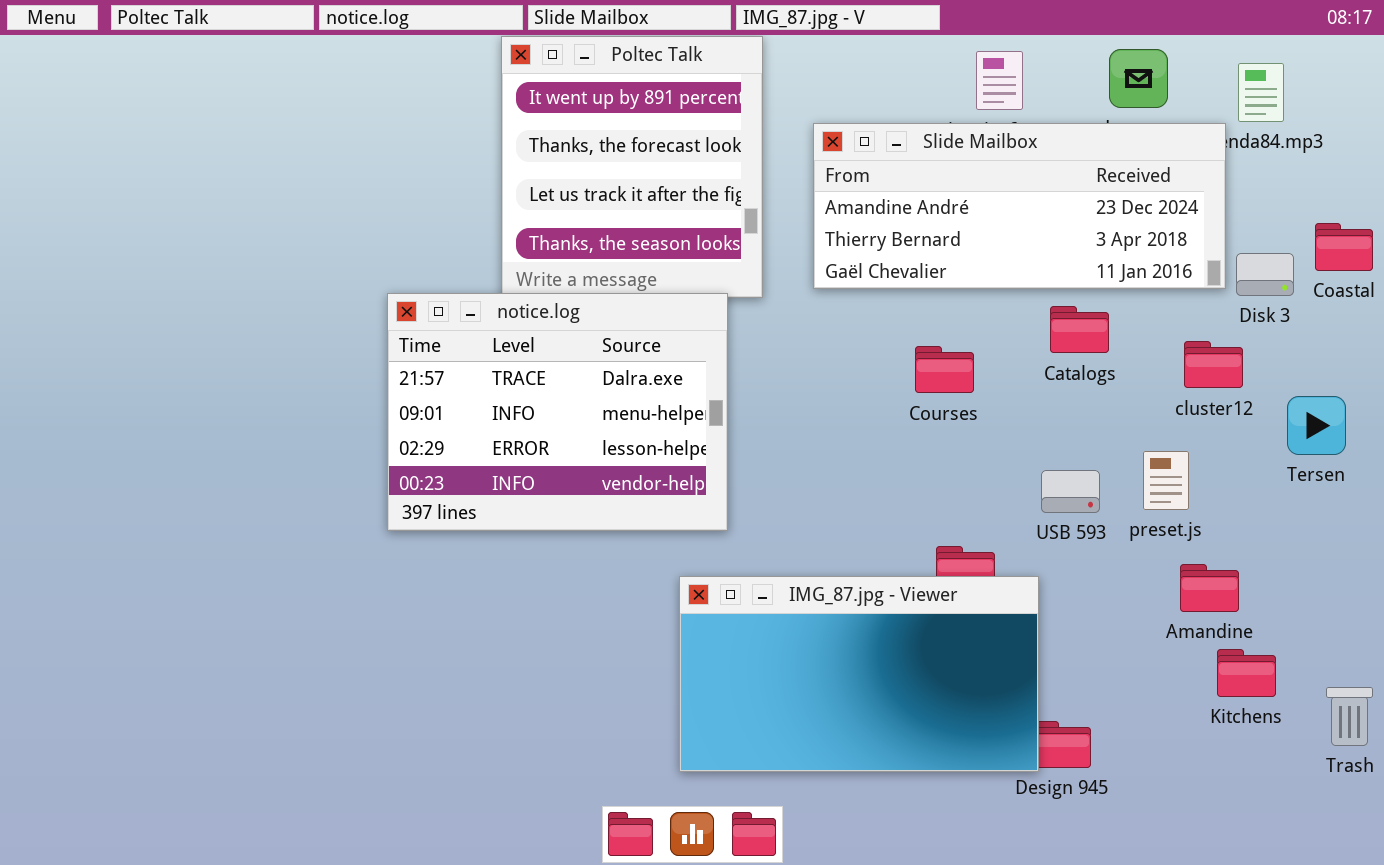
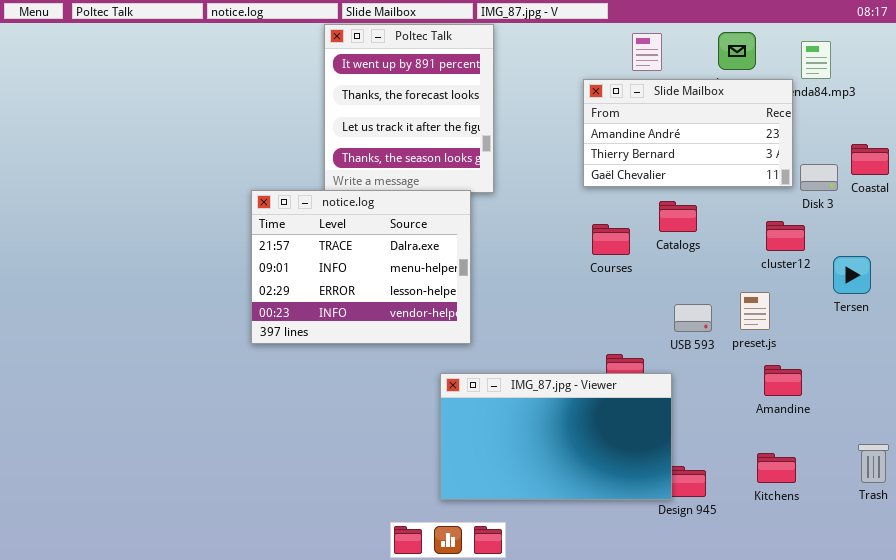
Slide Mailbox: [813,123,1226,289] -> [583,79,793,187], resized
Catalogs: [1050,306,1109,353] -> [659,201,697,232], moved
Kitchens: [1217,649,1276,697] -> [757,453,796,483], moved

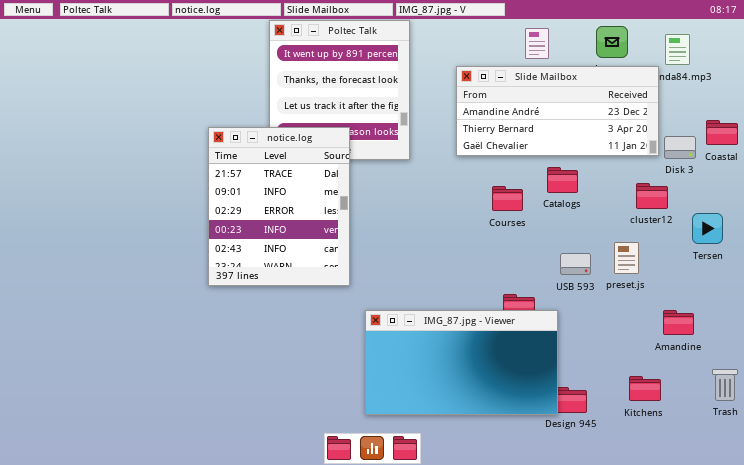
Slide Mailbox: [583,79,793,187] -> [456,66,659,156], resized
notice.log: [251,190,471,344] -> [208,127,350,286], resized
Amandine: [764,365,802,396] -> [663,310,694,335], moved

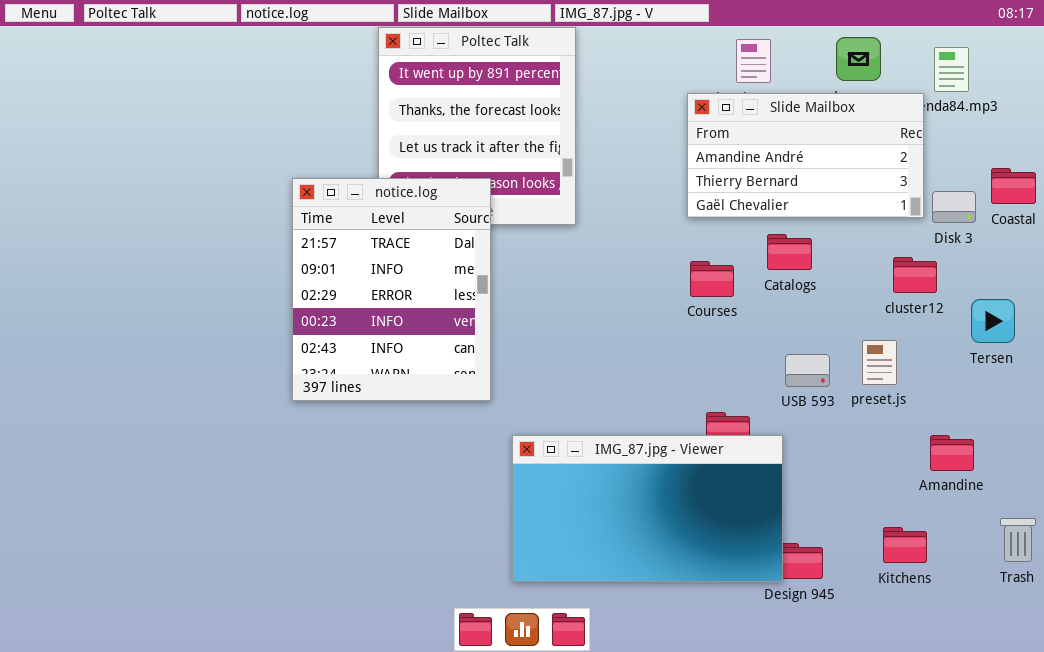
Slide Mailbox: [456,66,659,156] -> [687,93,924,218], resized

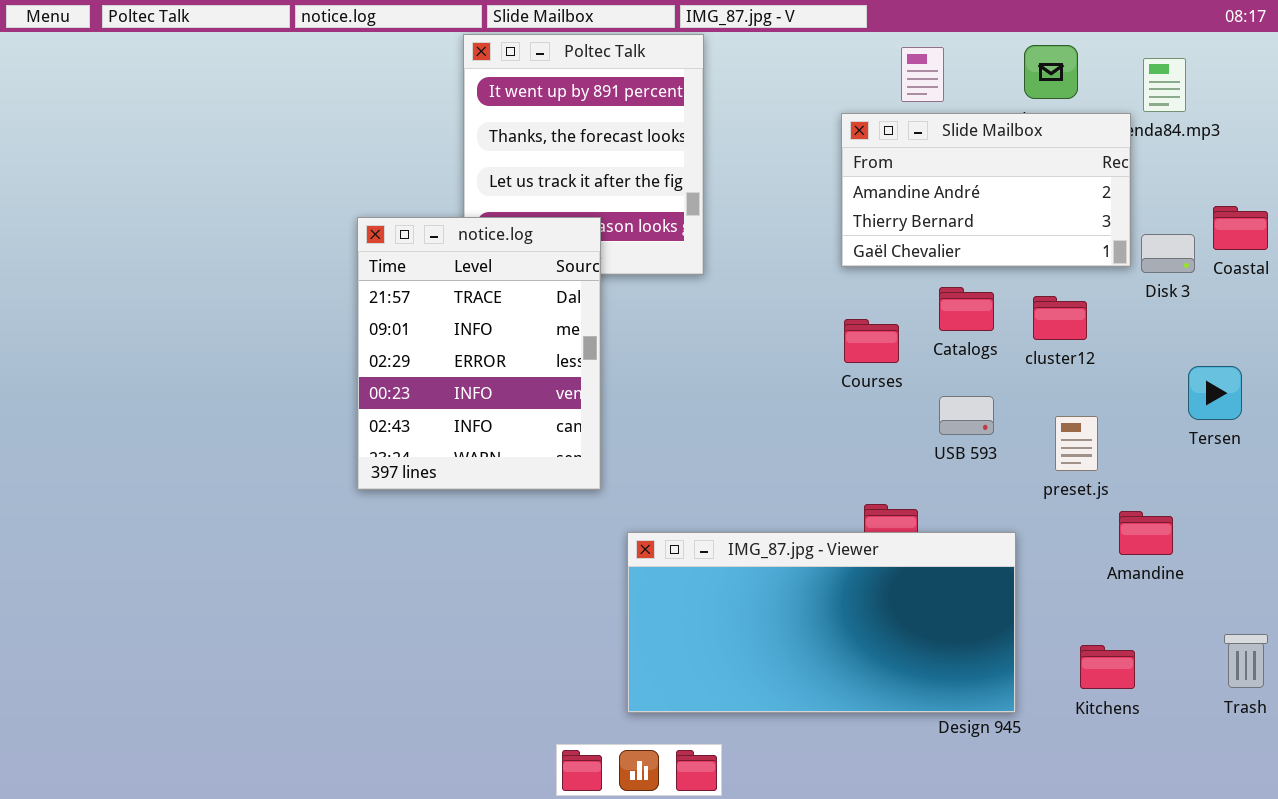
cluster12: [893,257,937,293] -> [1033,296,1087,340], moved
USB 593: [785,354,830,387] -> [939,396,994,435], moved
IMG_87.jpg - Viewer: [512,435,783,582] -> [627,532,1016,713], resized
Amandine: [930,435,974,471] -> [1119,511,1173,555], moved

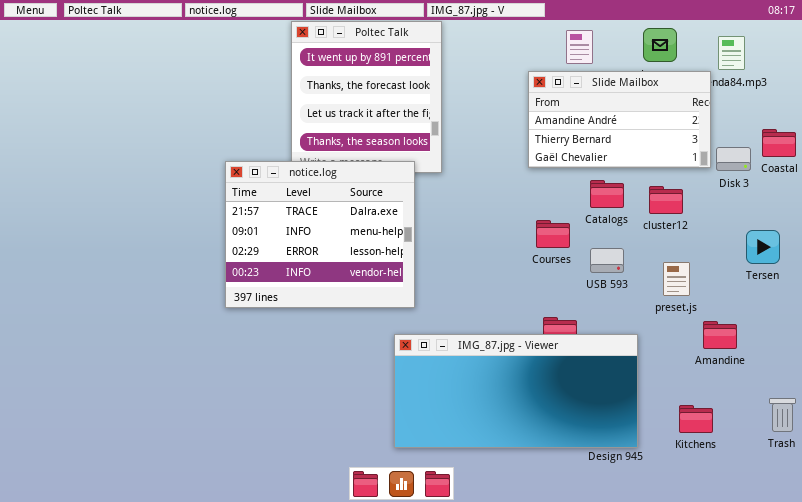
notice.log: [357,217,601,490] -> [225,161,415,308], resized
Courses: [844,319,899,363] -> [536,220,570,248], moved

